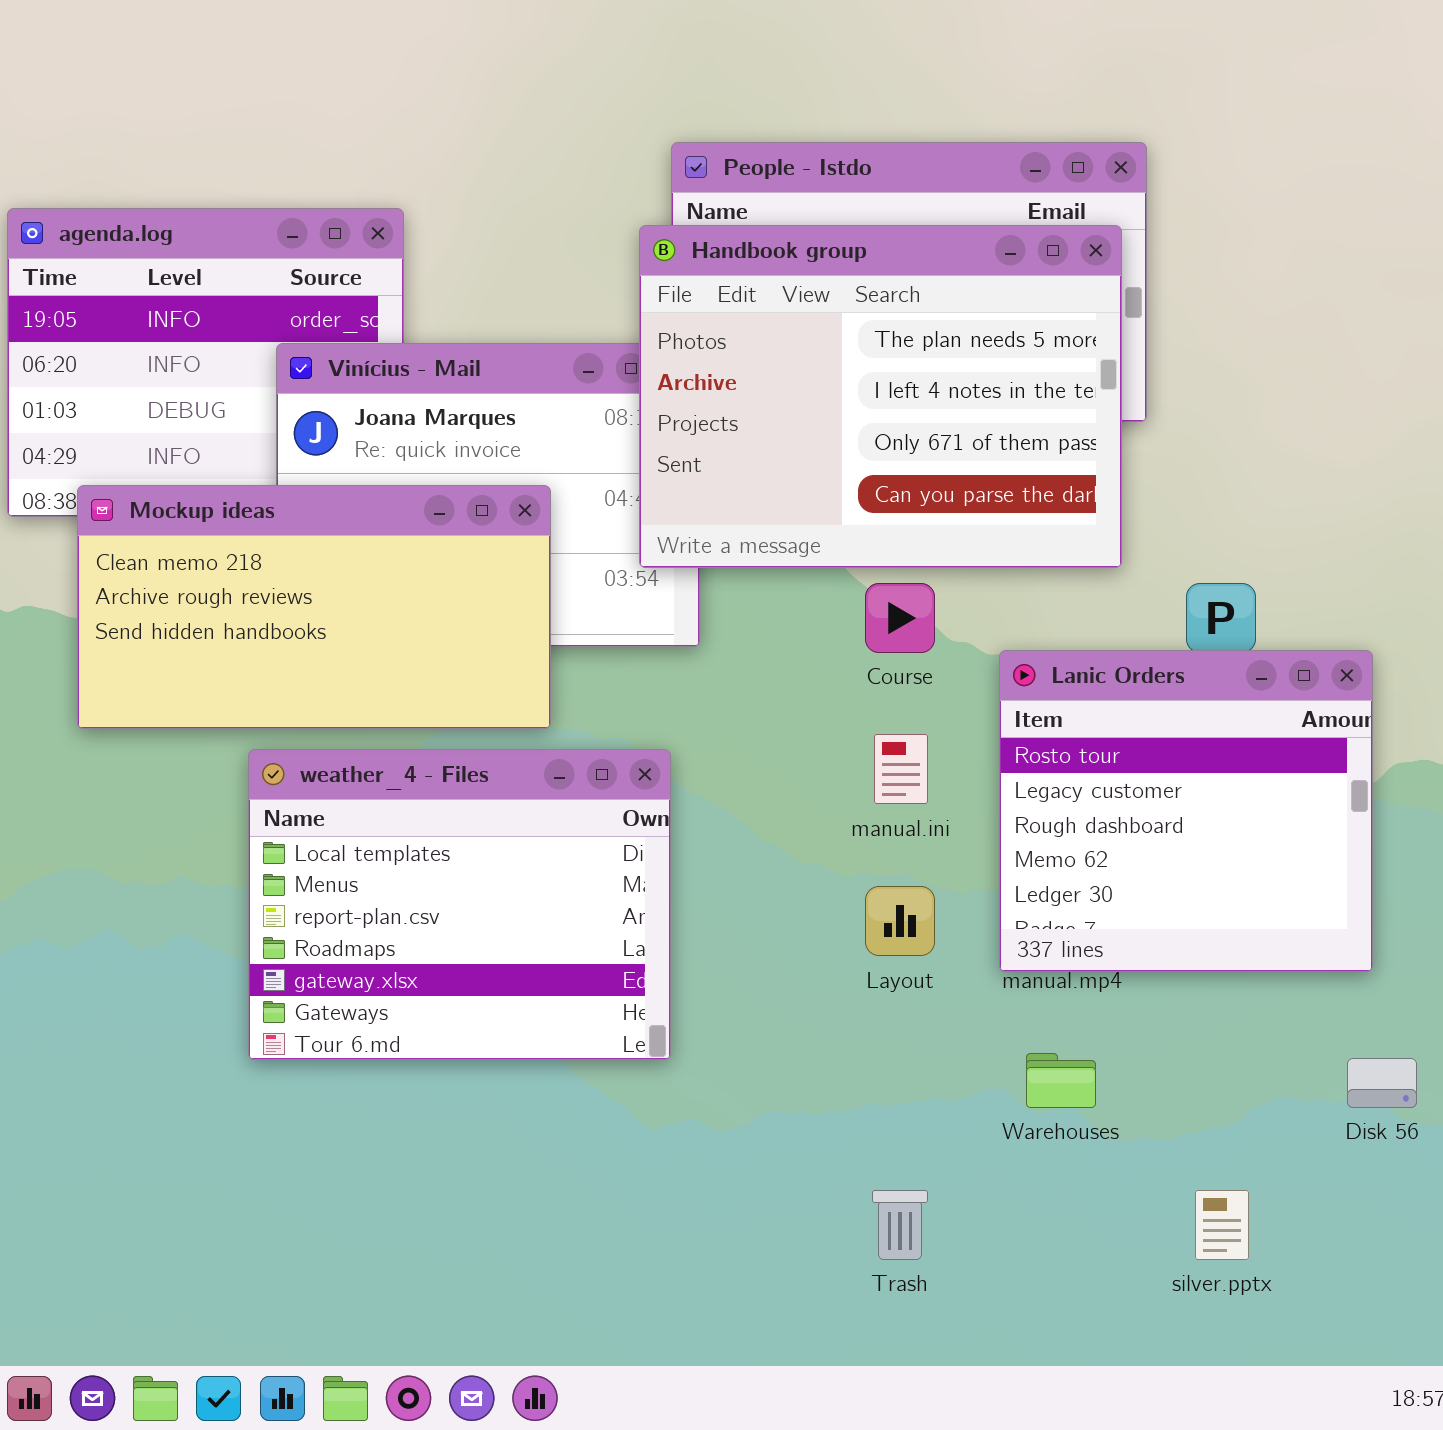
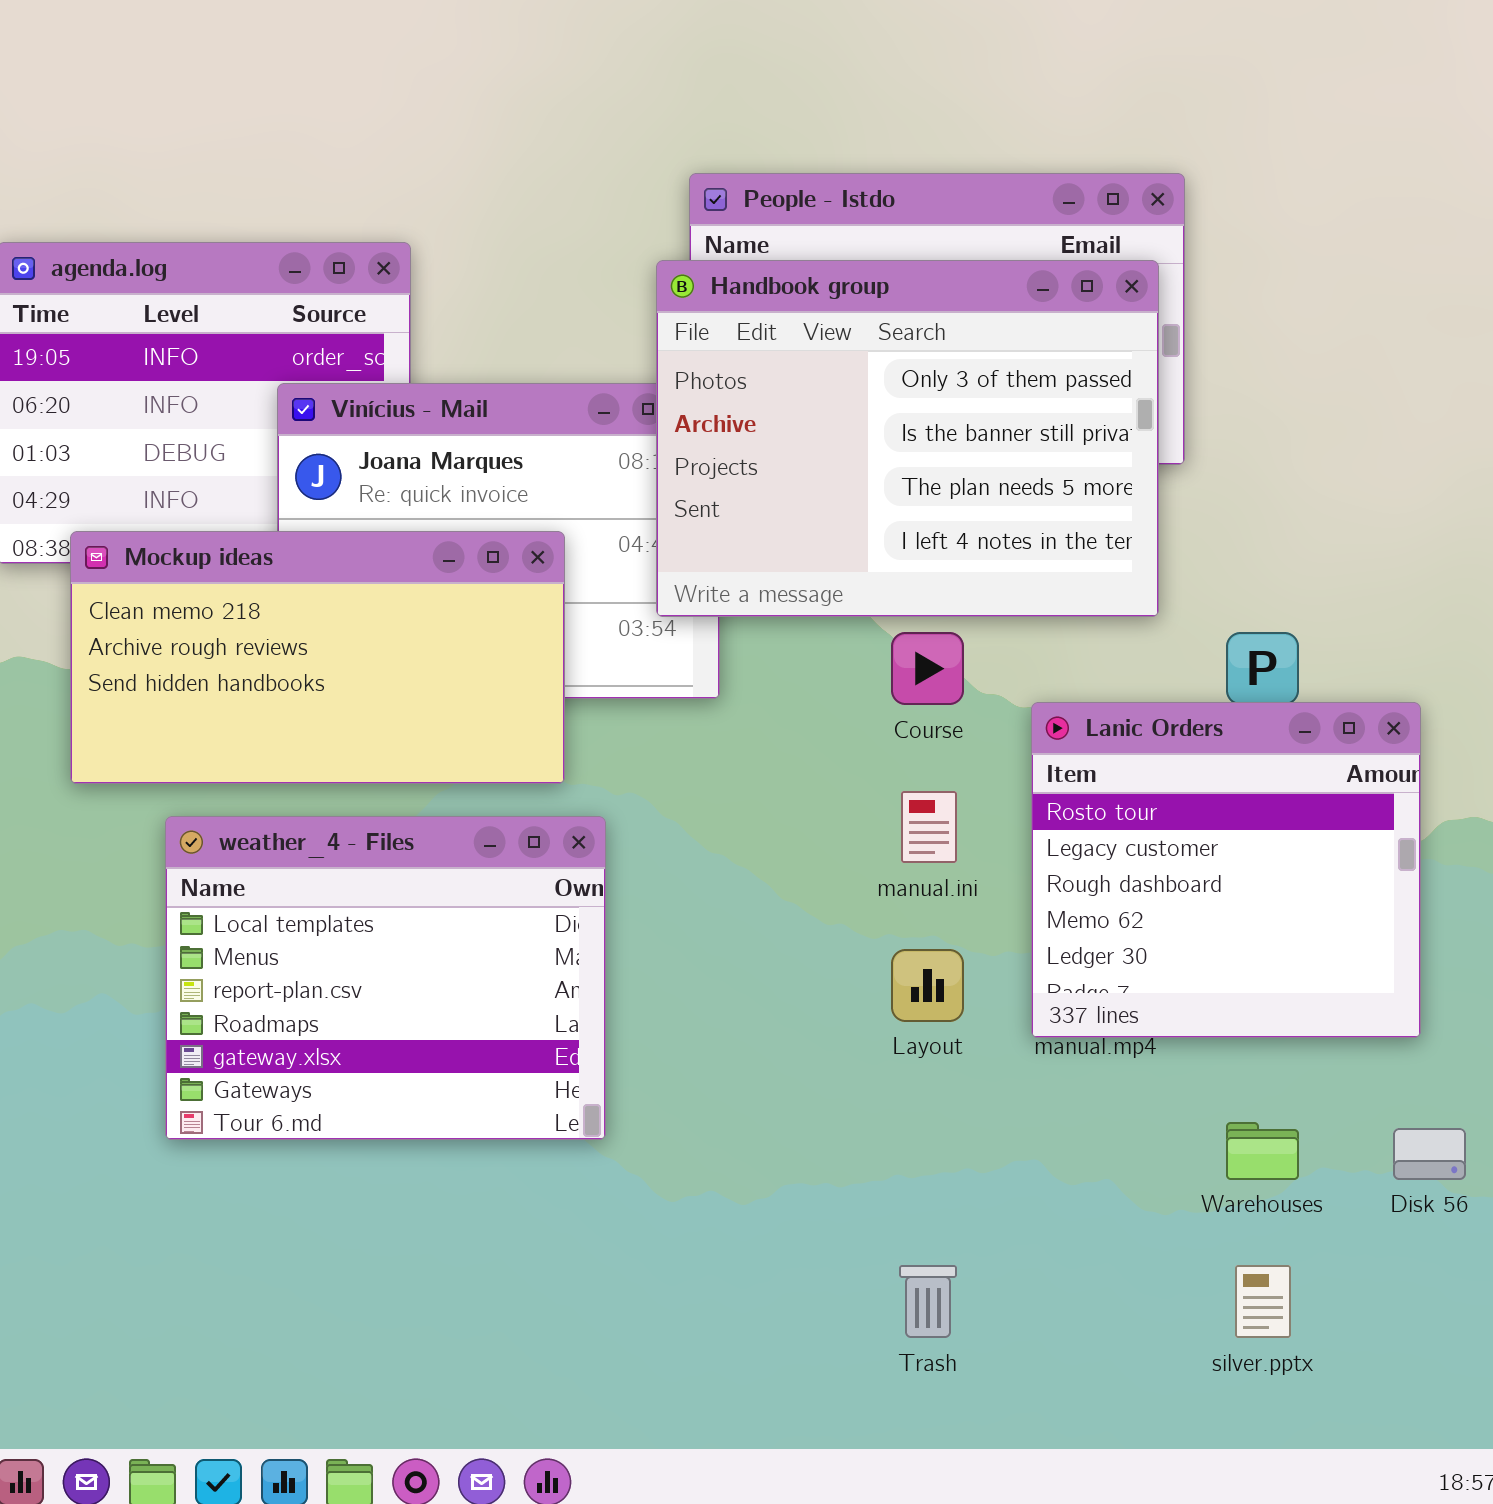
Handbook group: [639,225,1122,568] -> [656,260,1159,617], scrolled up 2 rows
weather_4 - Files: [248,749,671,1060] -> [165,816,606,1140], moved
Warehouses: [1026,1053,1096,1108] -> [1226,1122,1299,1180], moved

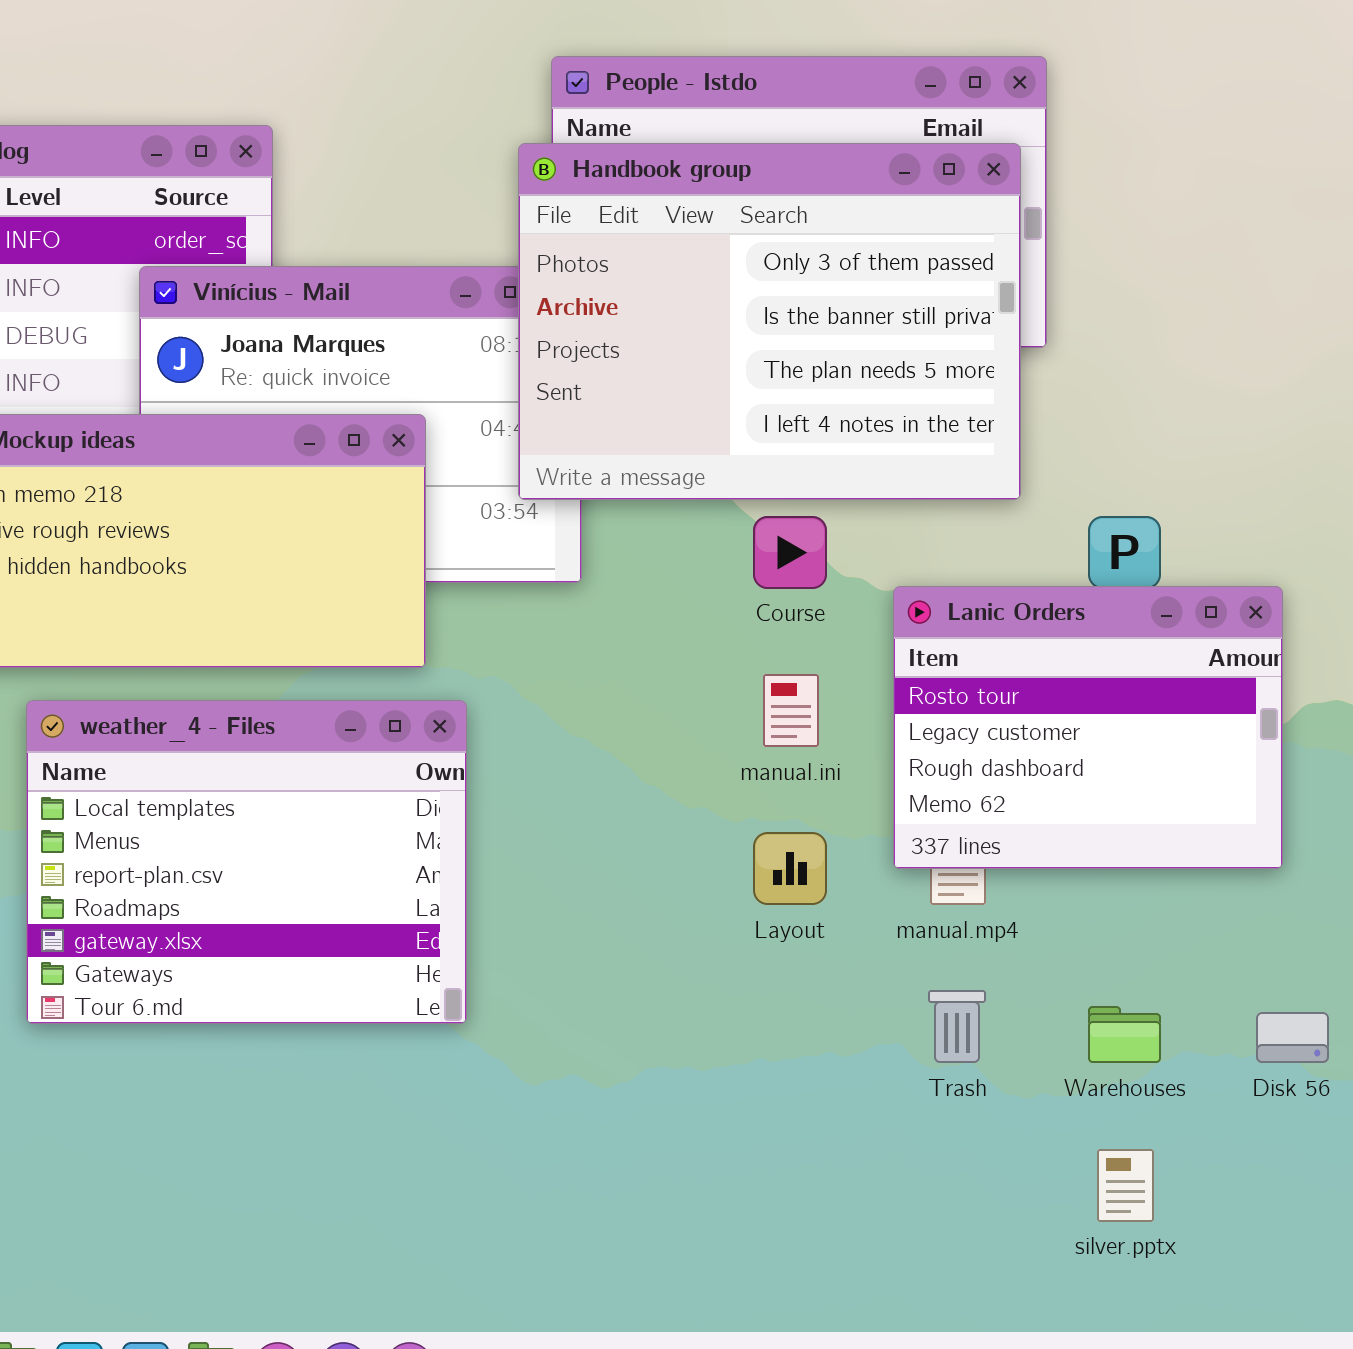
Lanic Orders: [1031,702,1421,1038] -> [893,586,1283,869], resized
Trash: [899,1265,957,1338] -> [928,990,986,1063], moved

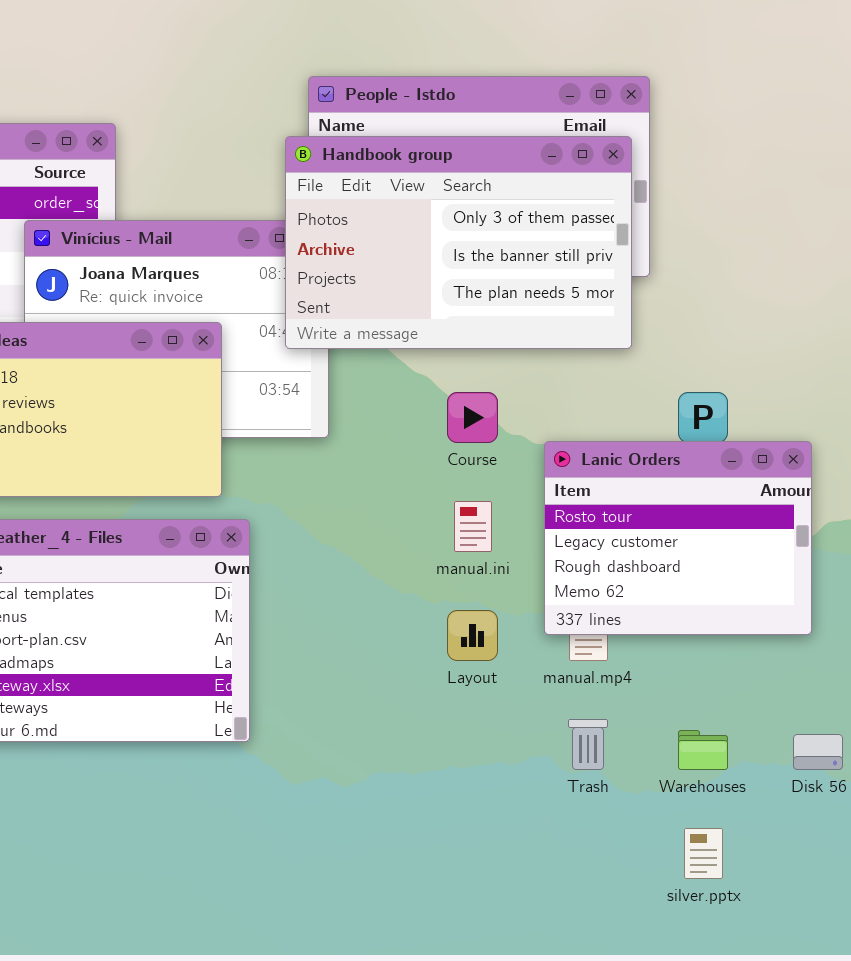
Handbook group: [518,143,1021,500] -> [285,136,632,349], resized

